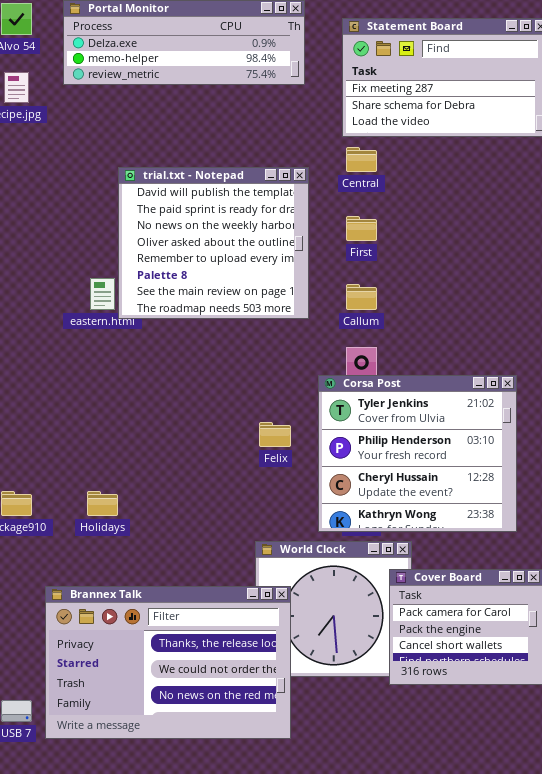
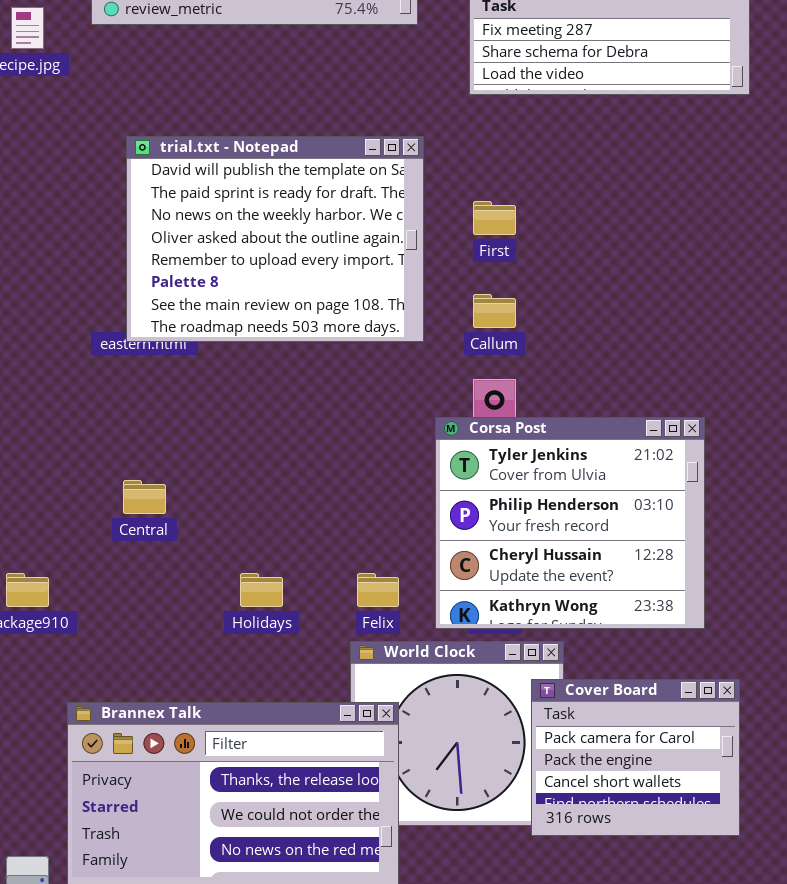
Central: [346,147,377,172] -> [123,480,166,514], moved
trial.txt - Notepad: [118,167,309,319] -> [126,136,424,342], resized
Felix: [259,422,291,447] -> [357,573,399,607], moved
Holidays: [87,491,118,516] -> [240,573,283,607], moved

